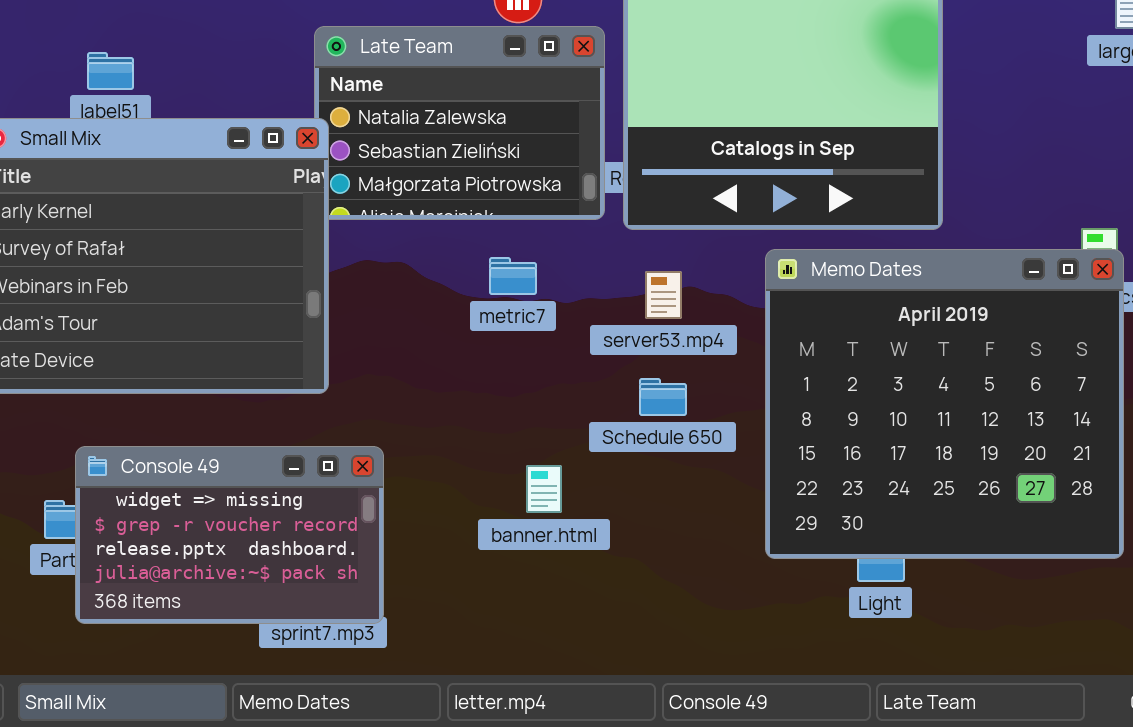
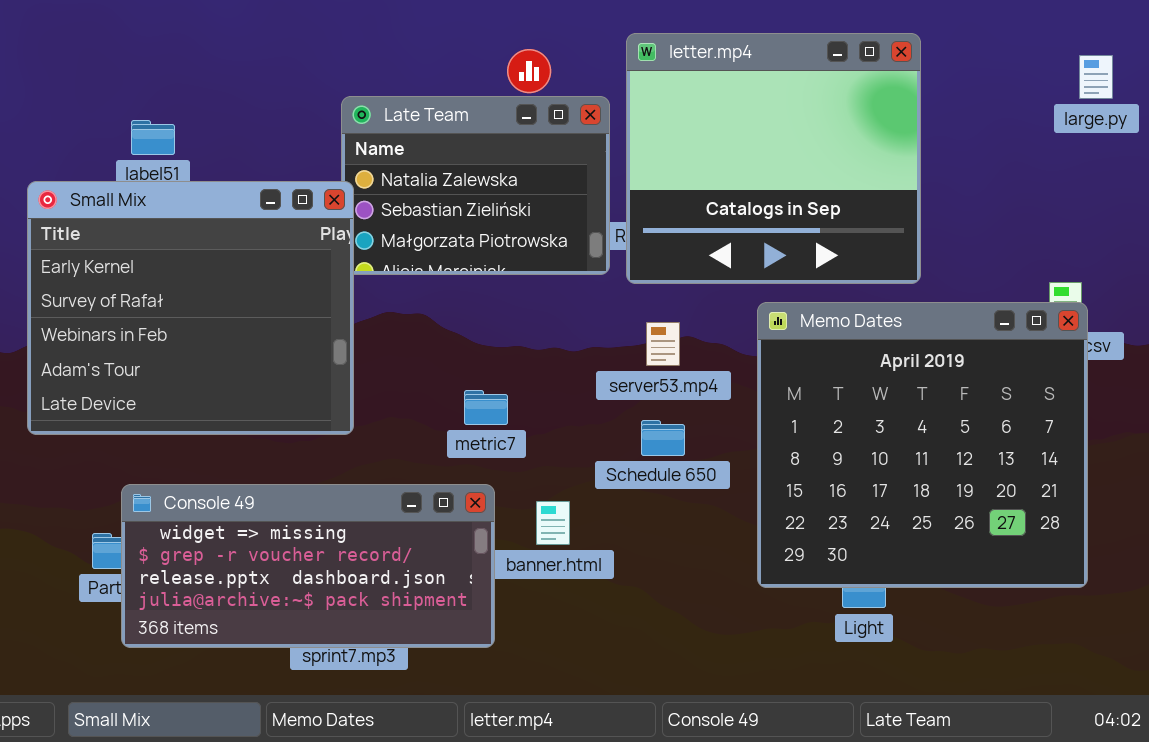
metric7: [489,257,537,295] -> [464,390,508,425], moved
Console 49: [75,446,384,624] -> [121,484,495,648], resized

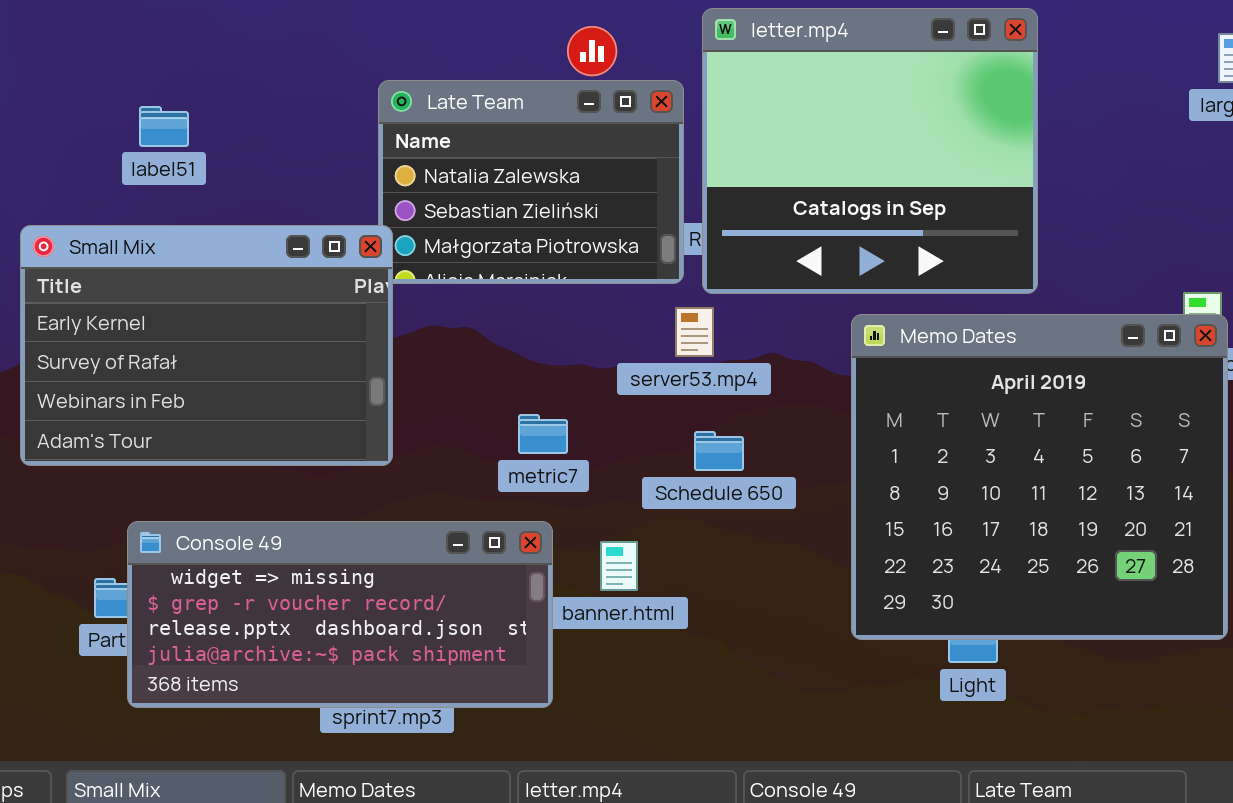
Small Mix: [27,181,354,435] -> [20,225,393,466], resized
server53.mp4: [646,322,680,366] -> [675,307,714,357], moved
Schedule 650: [641,420,685,456] -> [694,431,744,471], moved

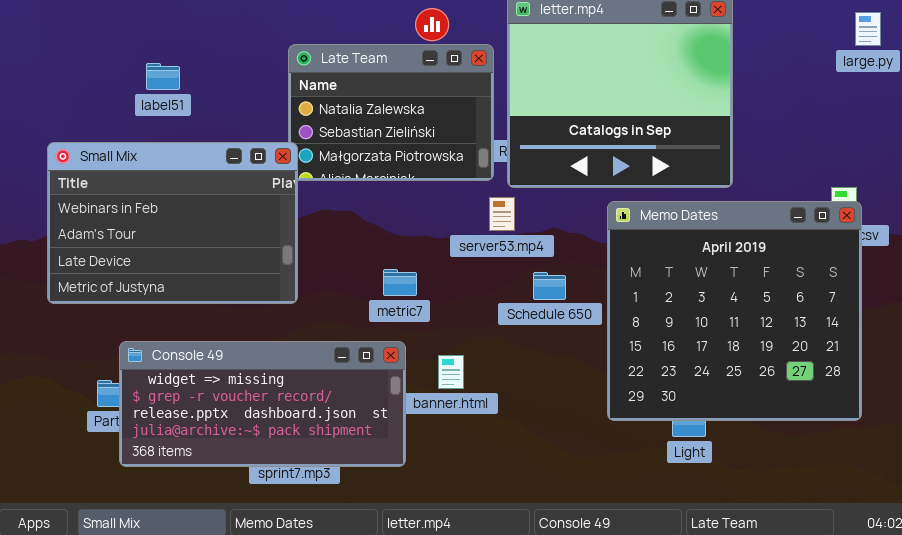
label51: [139,106,189,147] -> [146,63,180,90], moved
Small Mix: [20,225,393,466] -> [47,142,298,304], scrolled down 2 rows
Schedule 650: [694,431,744,471] -> [533,272,566,300], moved

